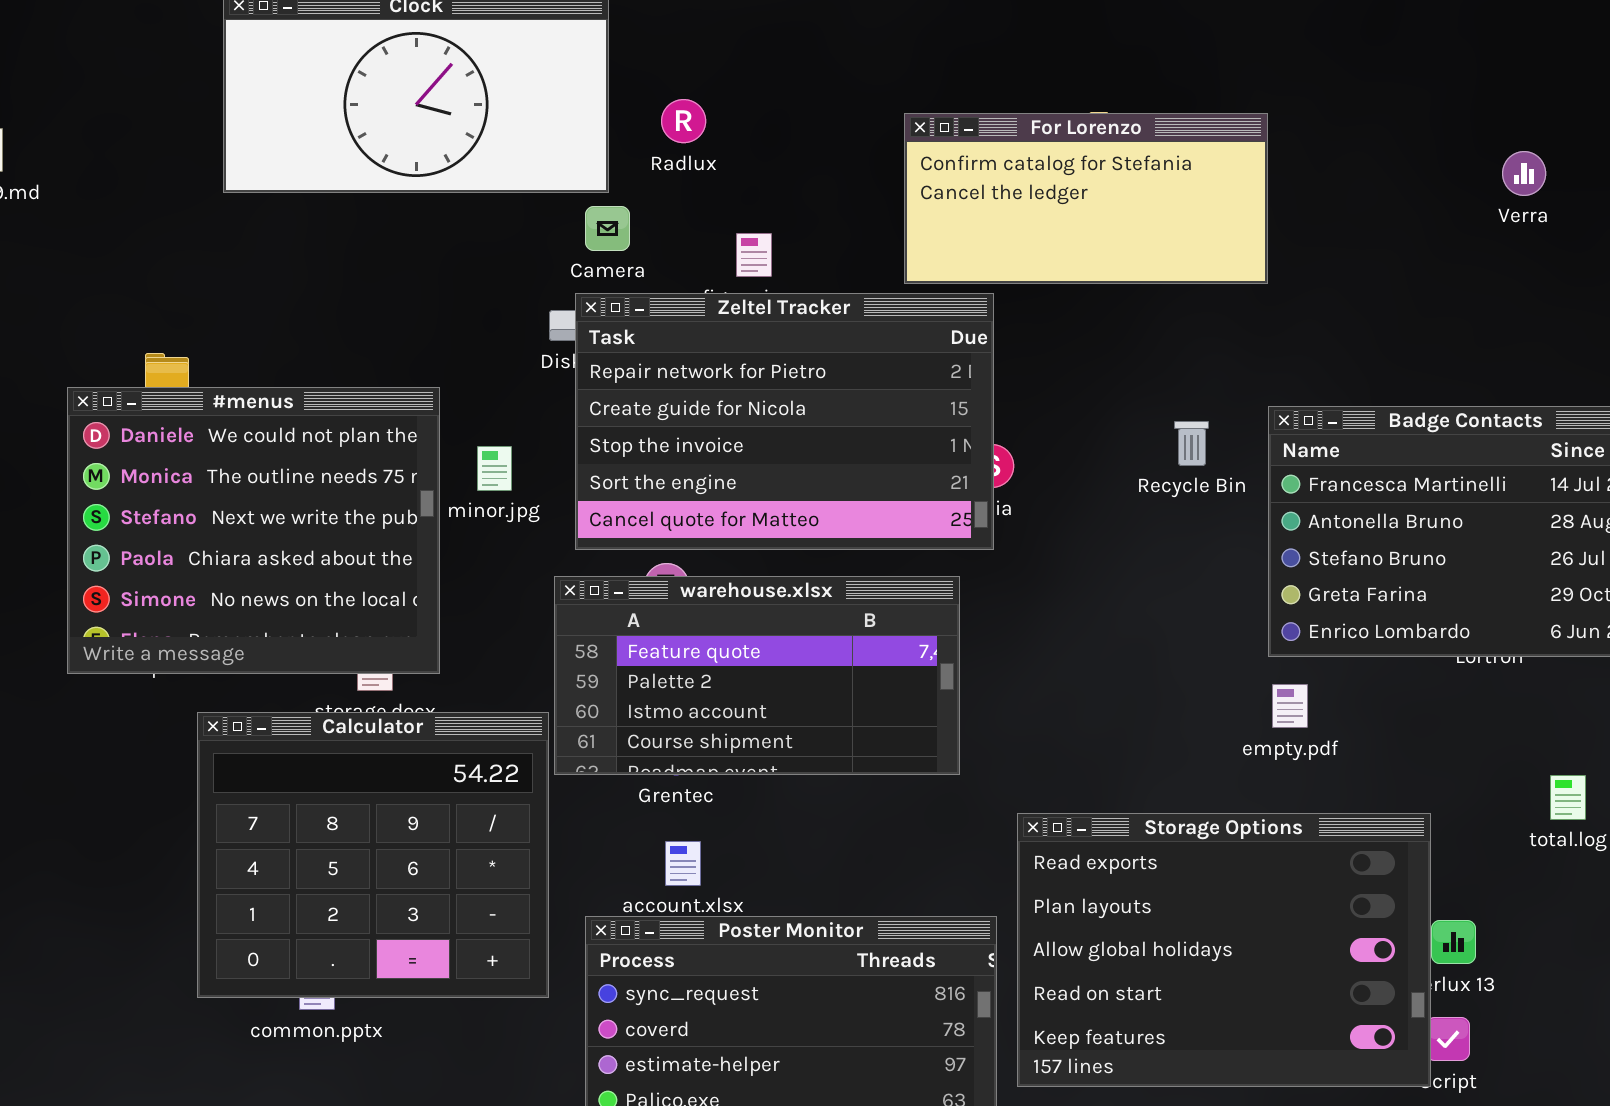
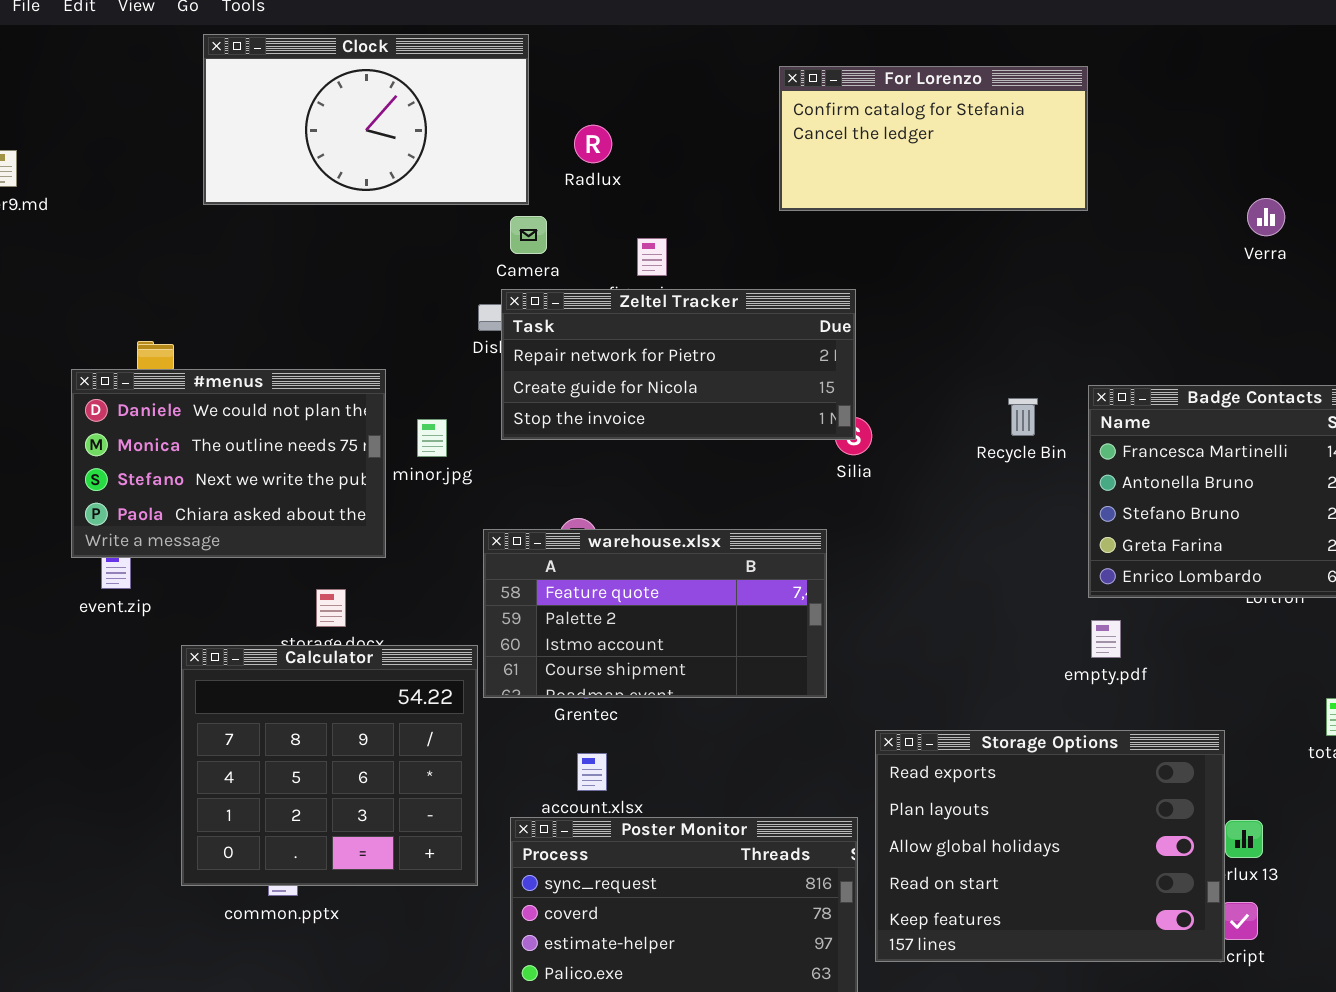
For Lorenzo: [904,113,1268,284] -> [779,66,1088,211], moved
Verra: [1502,151,1546,196] -> [1247,198,1285,236], moved
Zeltel Tracker: [575,293,994,550] -> [501,289,856,440], resized
#menus: [67,387,440,674] -> [71,369,386,558], resized

